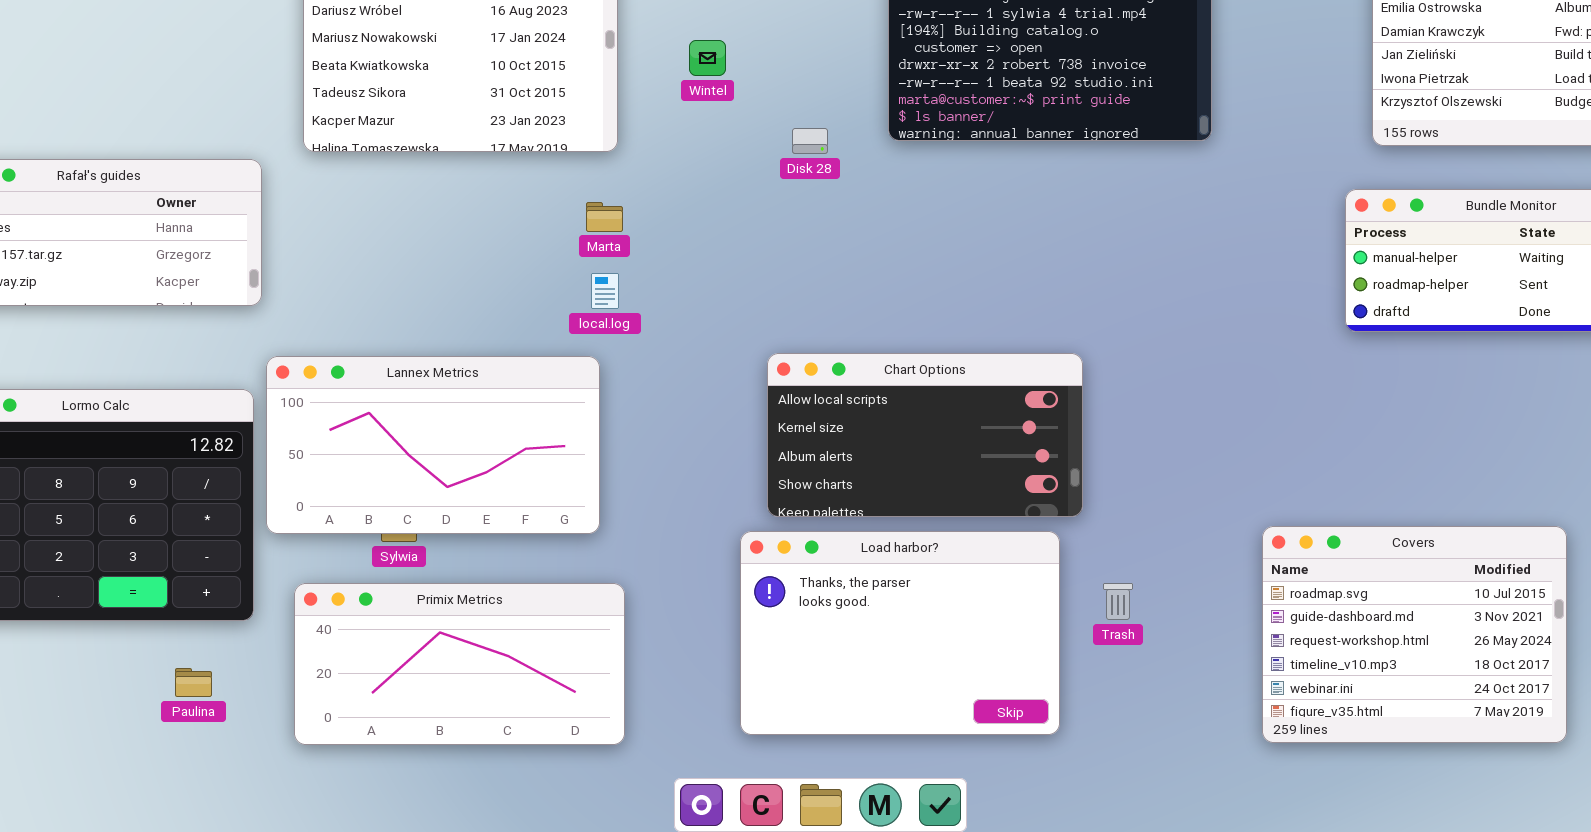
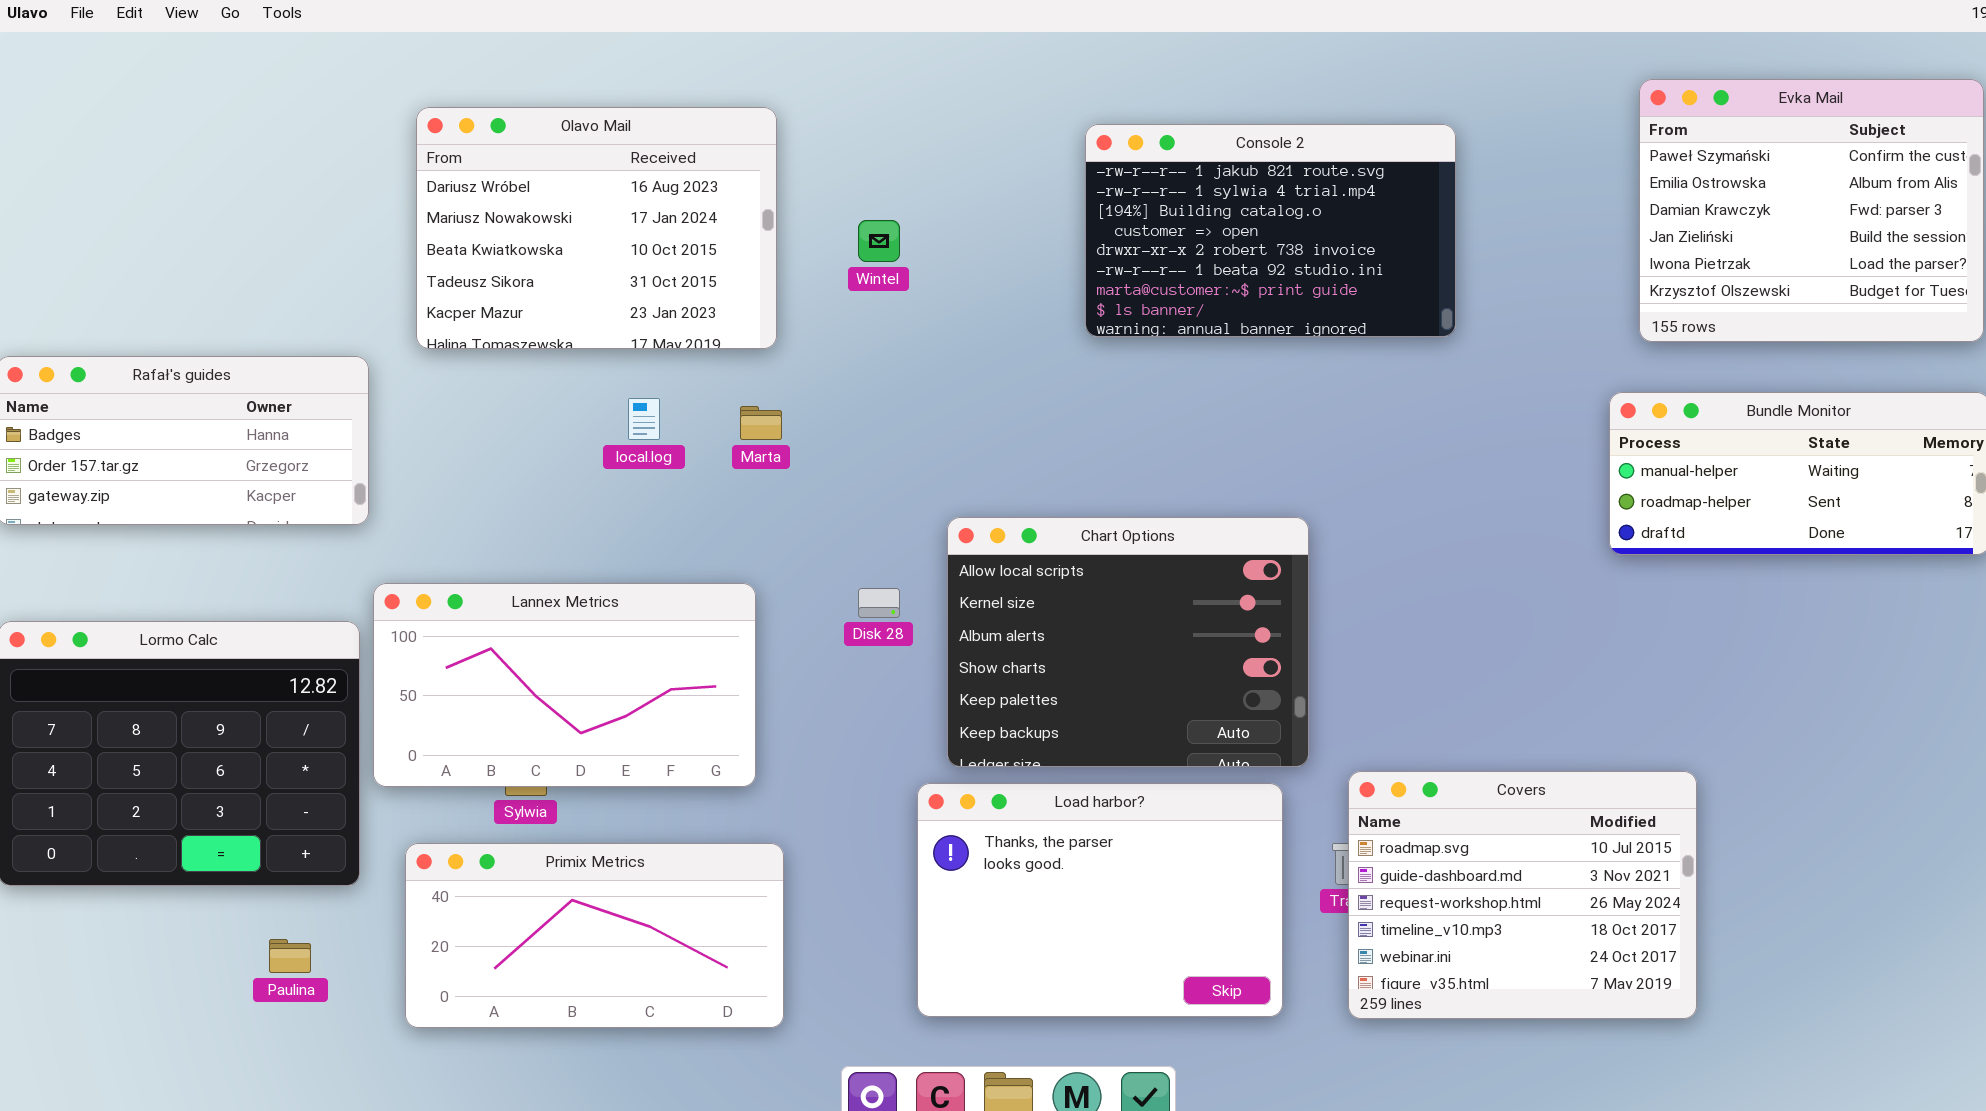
Disk 28: [792,128,828,154] -> [858,588,900,618], moved
local.log: [591,273,619,309] -> [628,398,660,440], moved
Chart Options: [767,353,1083,517] -> [947,517,1309,767], resized
Covers: [1262,526,1567,743] -> [1348,771,1697,1019], moved

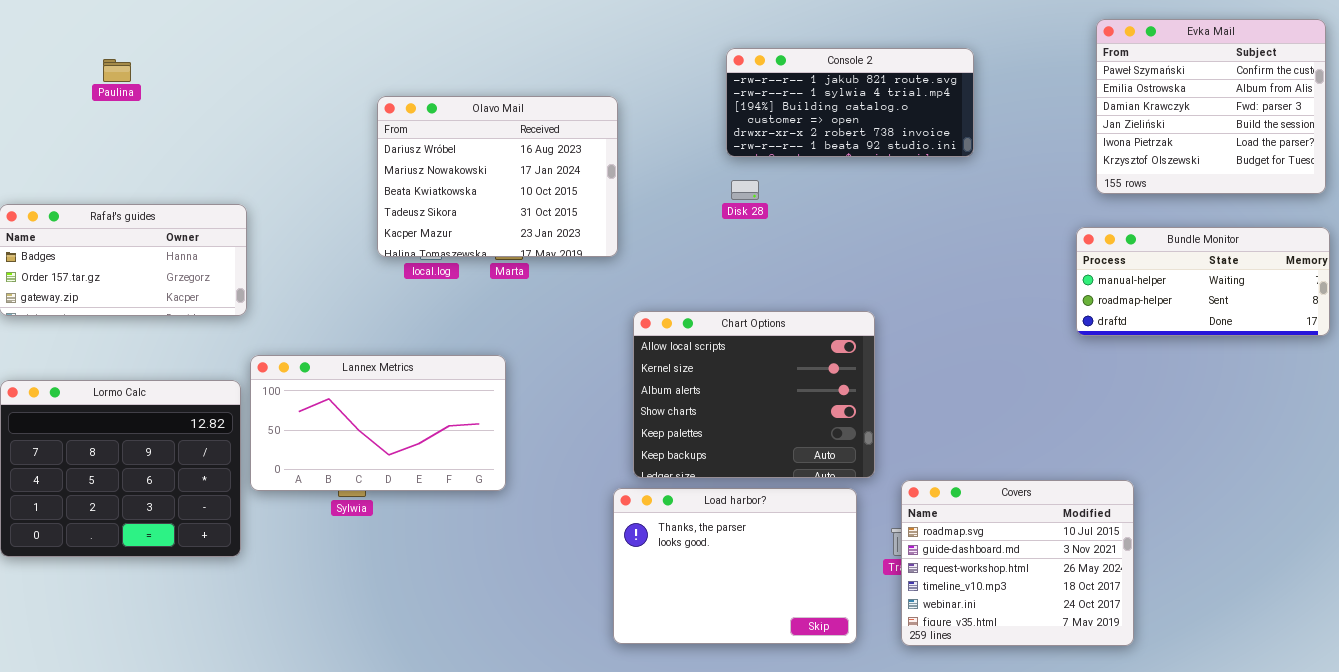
Olavo Mail: [416,107,777,349] -> [377,96,618,257], moved
Console 2: [1085,124,1456,337] -> [726,48,974,157], resized
Disk 28: [858,588,900,618] -> [731,180,759,200], moved
Primix Metrics: [405,843,784,1028] -> none, closed
Paulina: [269,939,311,973] -> [103,59,131,82], moved

